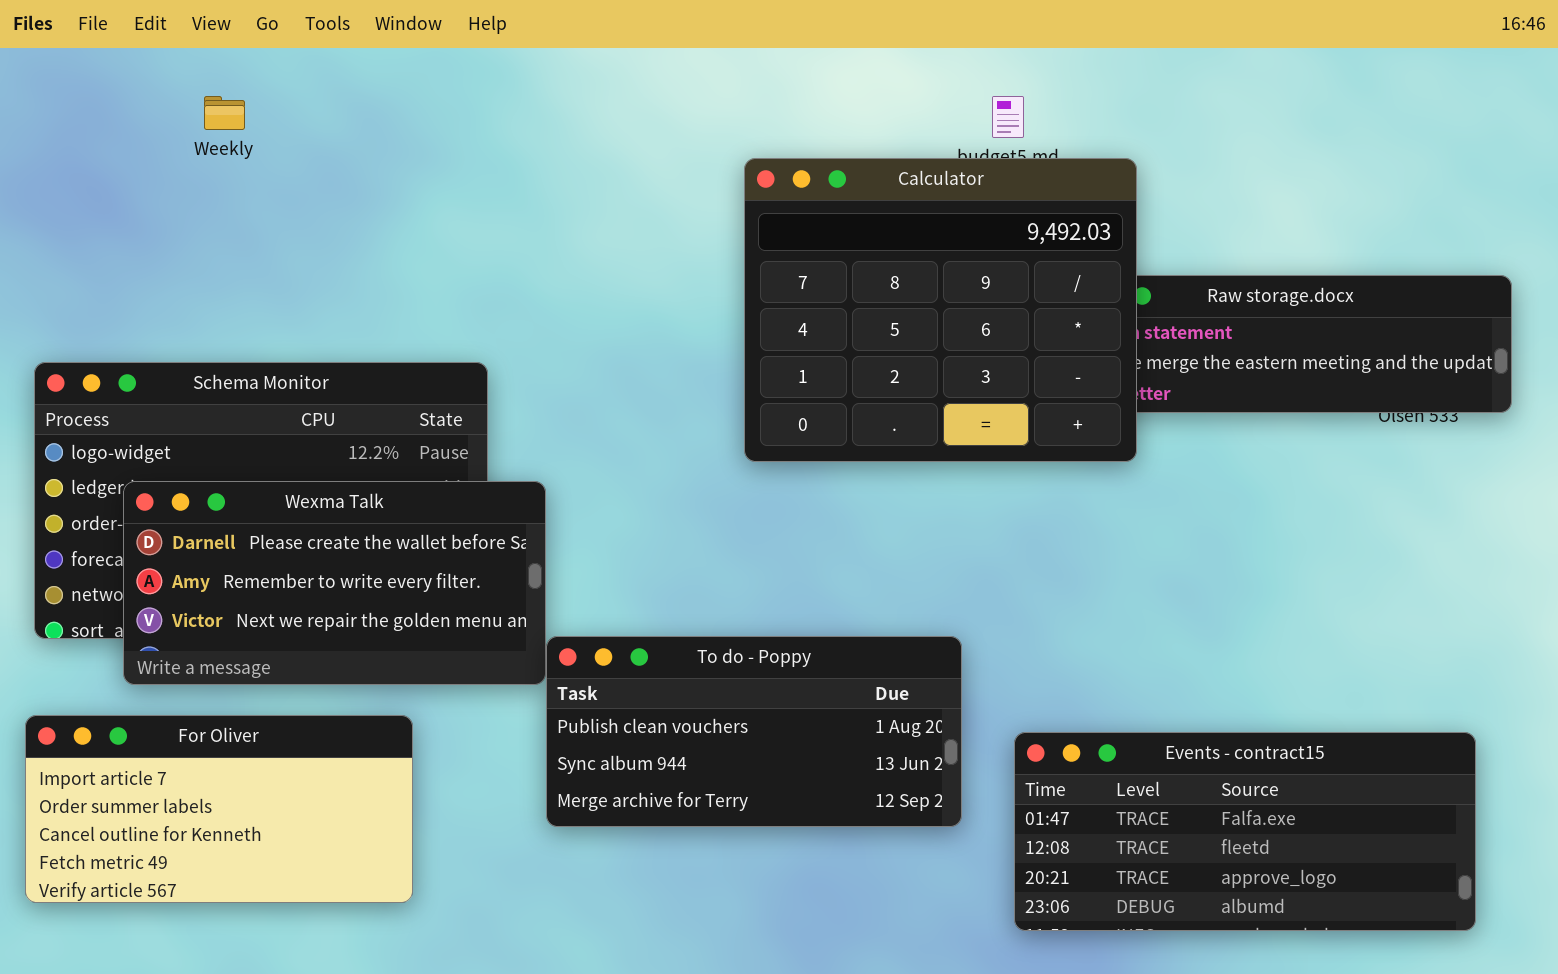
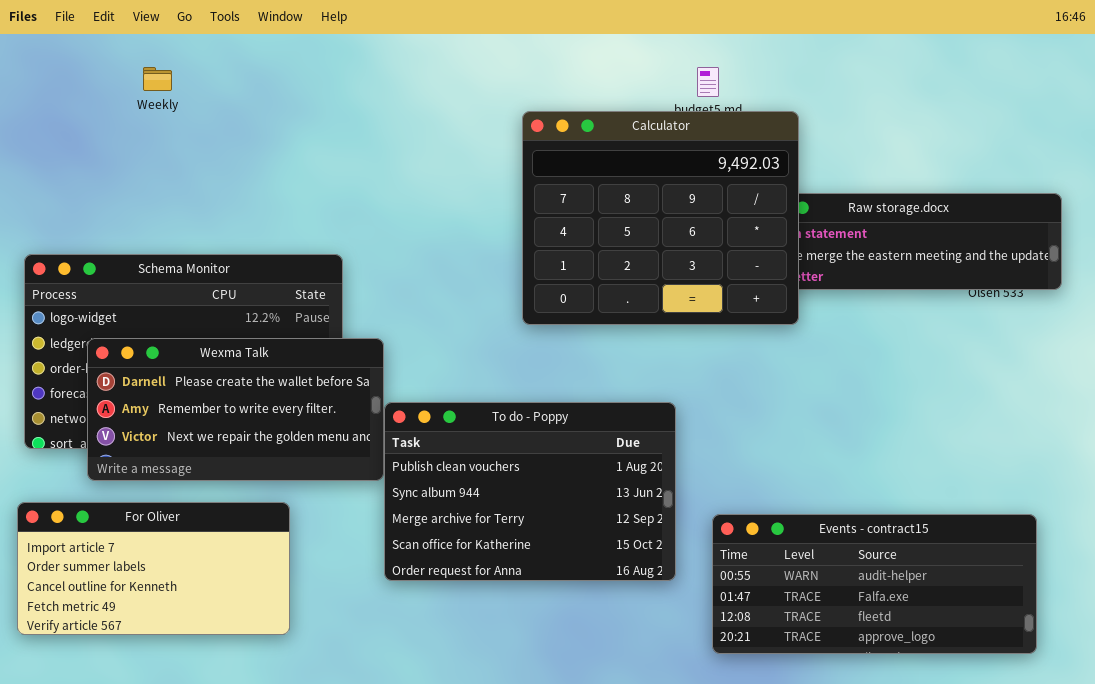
To do - Poppy: [546,636,962,827] -> [384,402,676,581], resized
Events - contract15: [1014,732,1476,931] -> [712,514,1037,654], scrolled up 1 row

